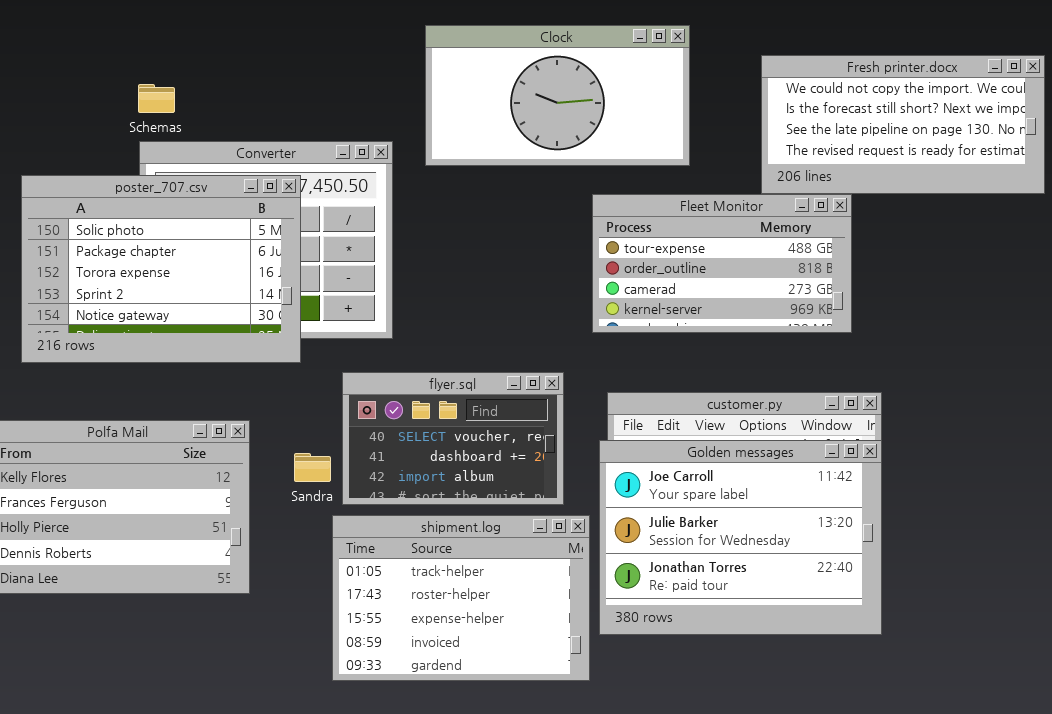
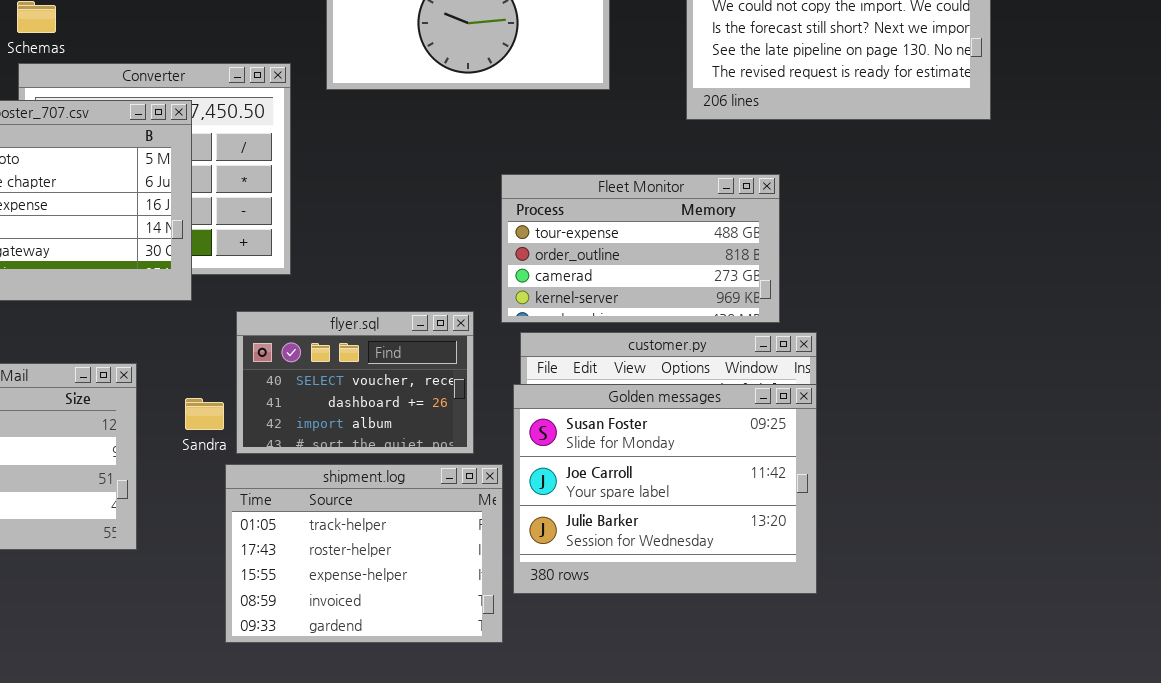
Fleet Monitor: [592,194,852,333] -> [501,174,780,323], moved
Golden messages: [599,440,882,635] -> [513,384,817,594], scrolled up 1 row

